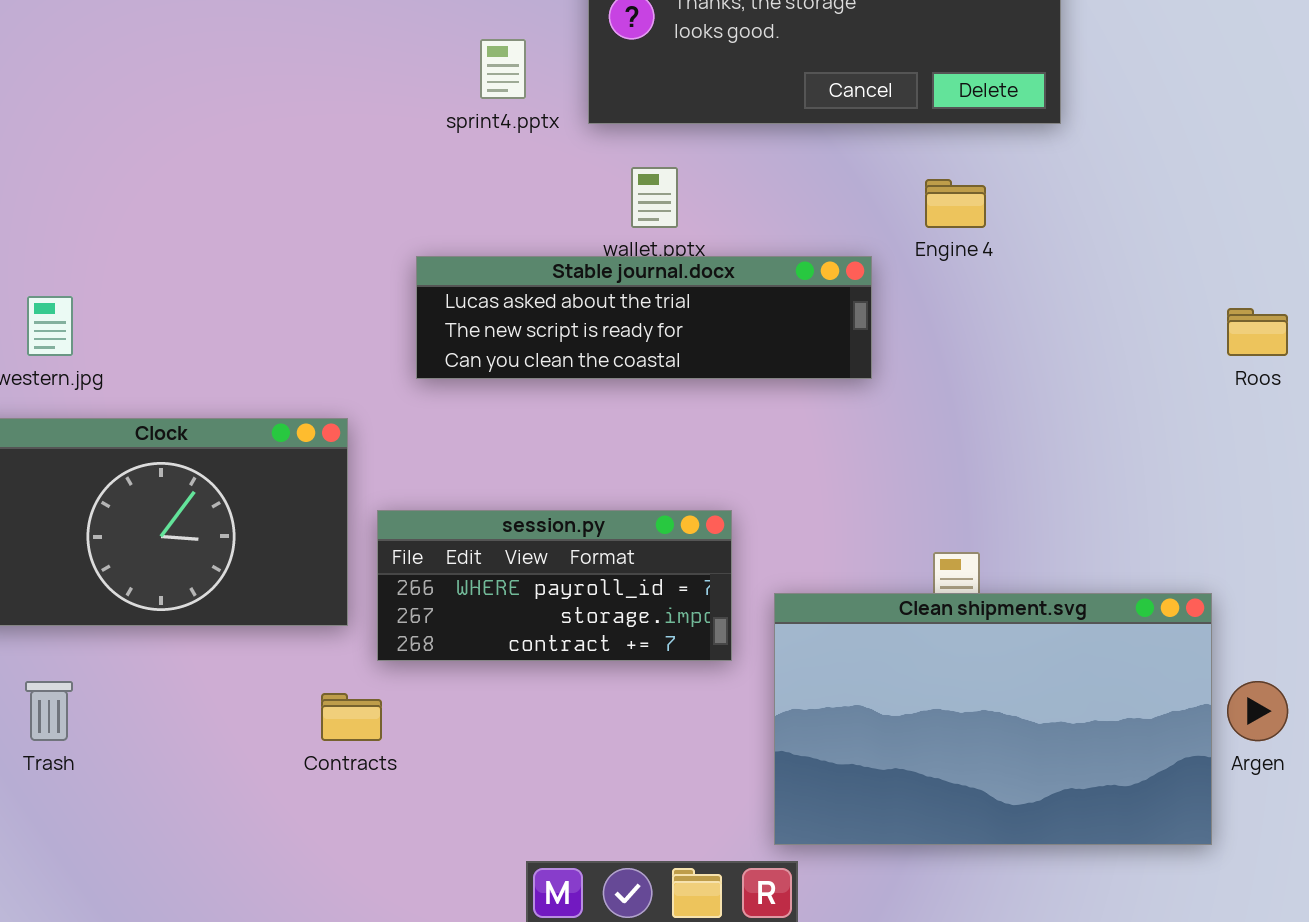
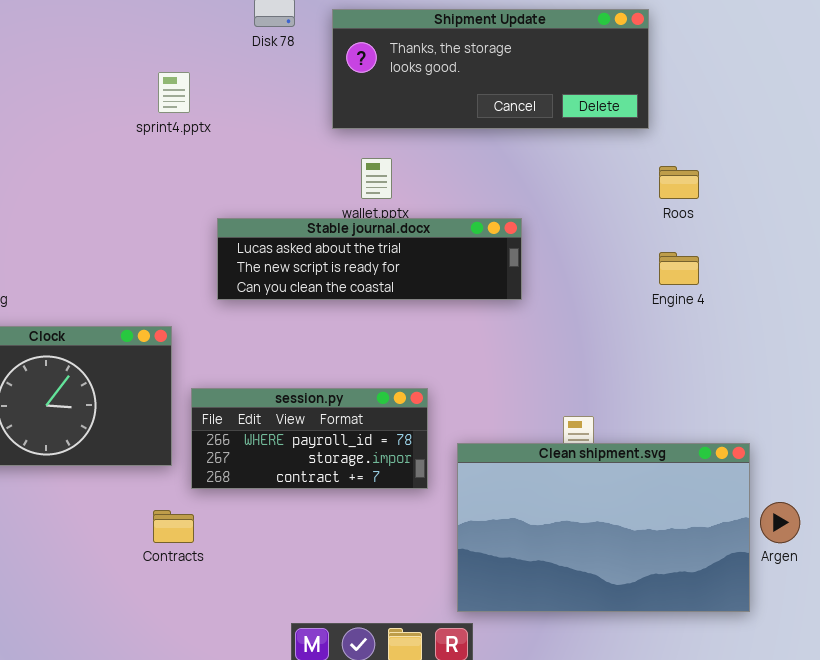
sprint4.pptx: [480,39,526,99] -> [158,72,190,113], moved
Engine 4: [925,179,986,228] -> [659,252,699,285], moved
Roos: [1227,308,1288,356] -> [659,166,699,199], moved

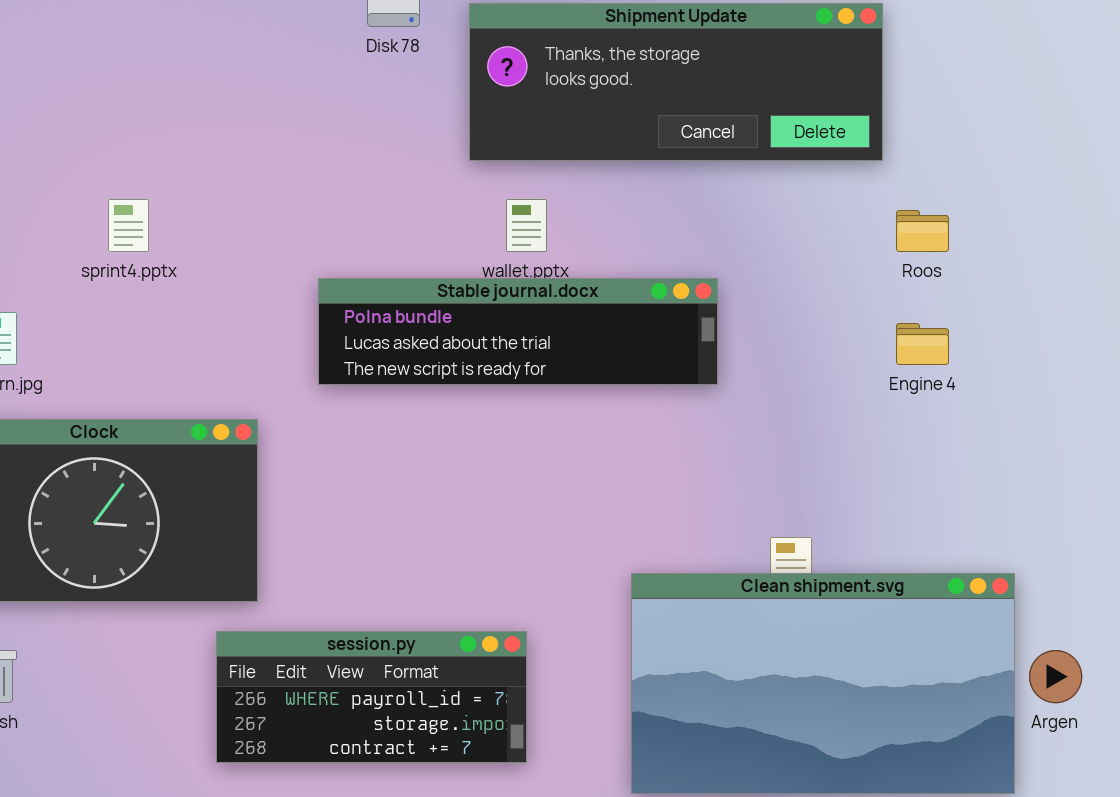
sprint4.pptx: [158,72,190,113] -> [108,199,149,252], moved
Stable journal.docx: [217,218,522,300] -> [318,278,718,385], scrolled up 1 row
session.py: [191,388,428,489] -> [216,631,527,763], moved

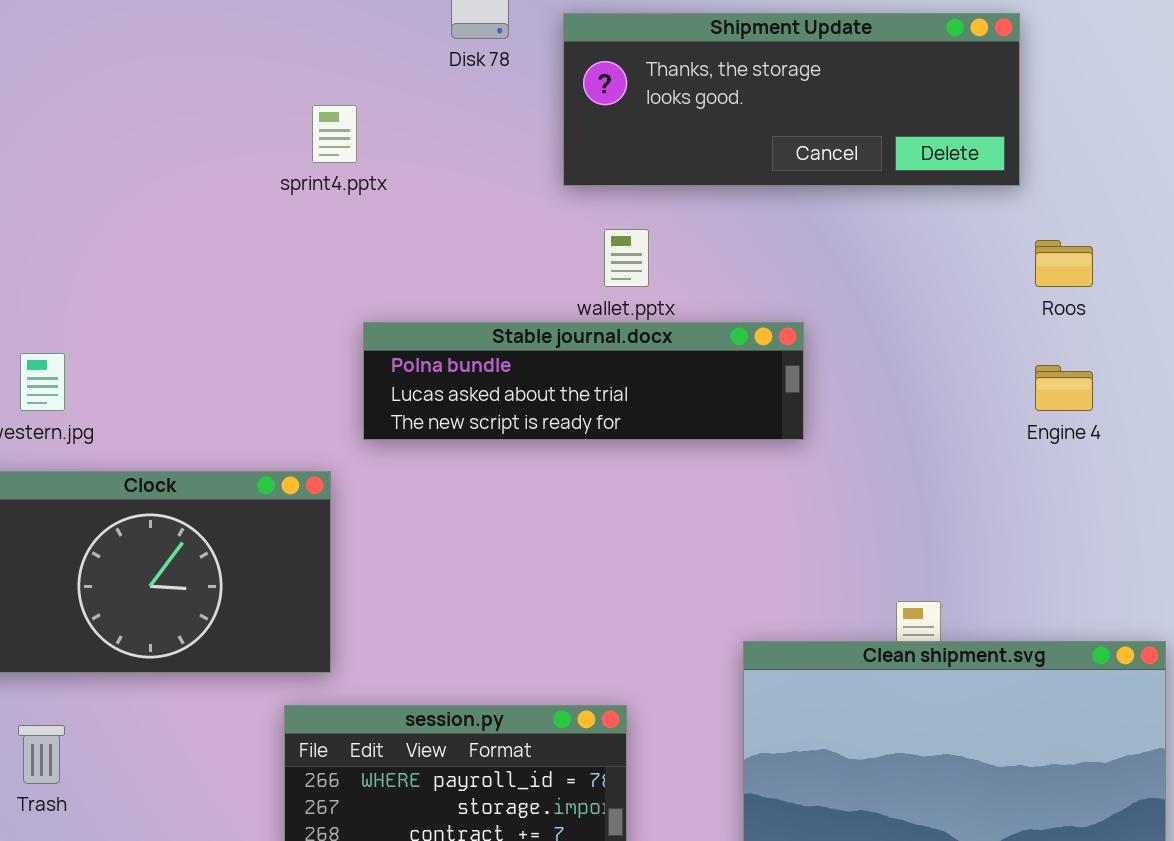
sprint4.pptx: [108,199,149,252] -> [312,105,357,163], moved
Stable journal.docx: [318,278,718,385] -> [363,322,804,440], moved

